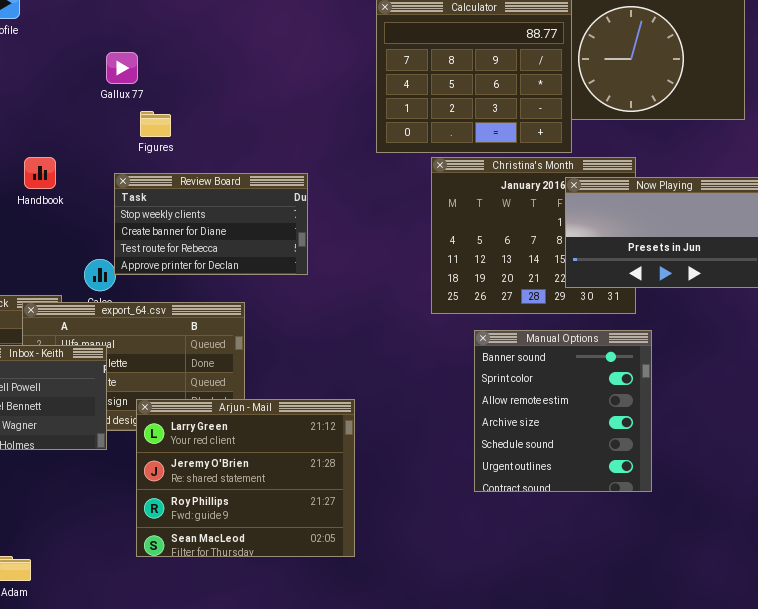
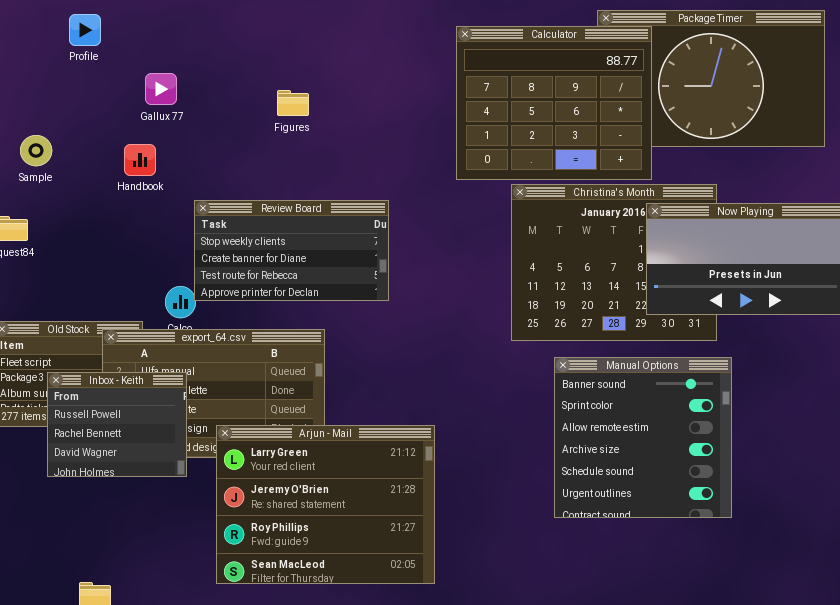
Gallux 77: [106,52,138,84] -> [145,73,177,105], moved
Figures: [140,111,171,137] -> [277,90,309,116], moved
Handbook: [24,157,56,189] -> [124,144,156,176], moved

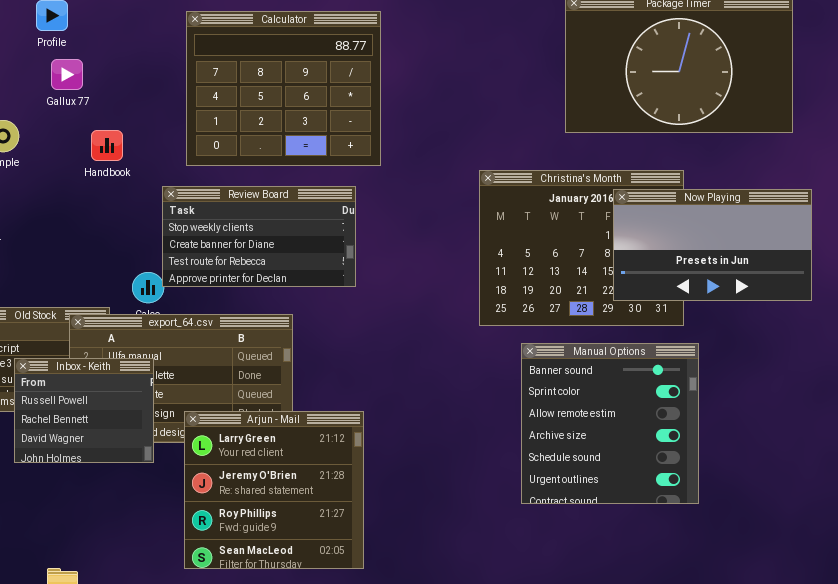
Calculator: [456,26,652,180] -> [186,11,381,166], moved
Gallux 77: [145,73,177,105] -> [51,59,83,90], moved
Arjun - Mail: [216,425,435,584] -> [184,411,364,569], resized

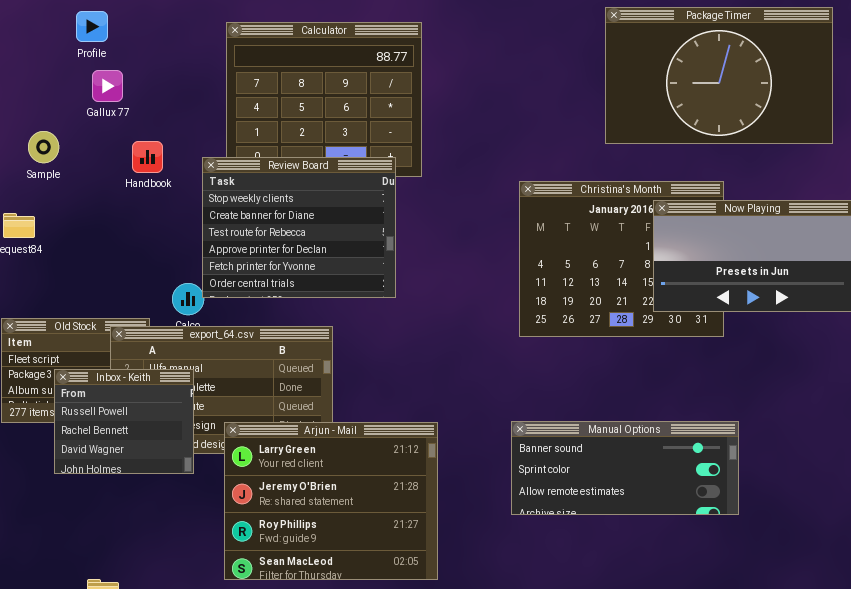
Review Board: [162,186,356,287] -> [202,157,396,298], resized
Manual Options: [521,343,699,504] -> [511,421,739,515], resized
Arjun - Mail: [184,411,364,569] -> [224,422,438,580], resized

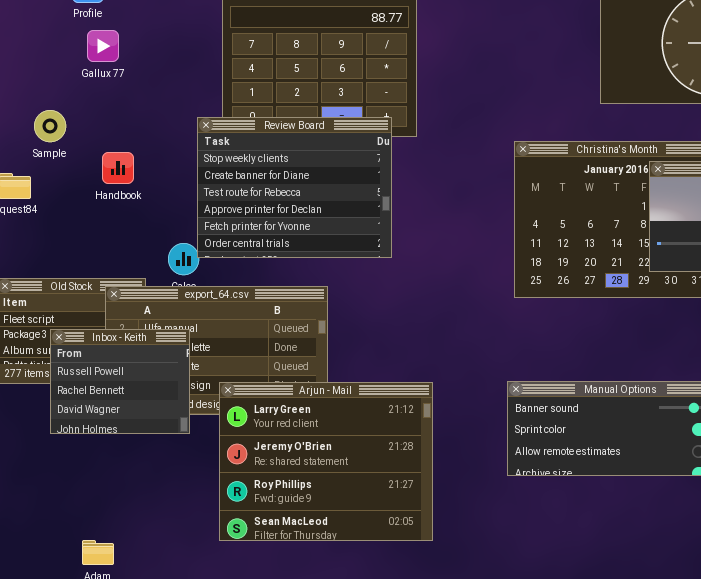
Sample: [28,131,59,163] -> [34,110,66,142], moved
Handbook: [132,141,163,173] -> [102,152,134,184], moved

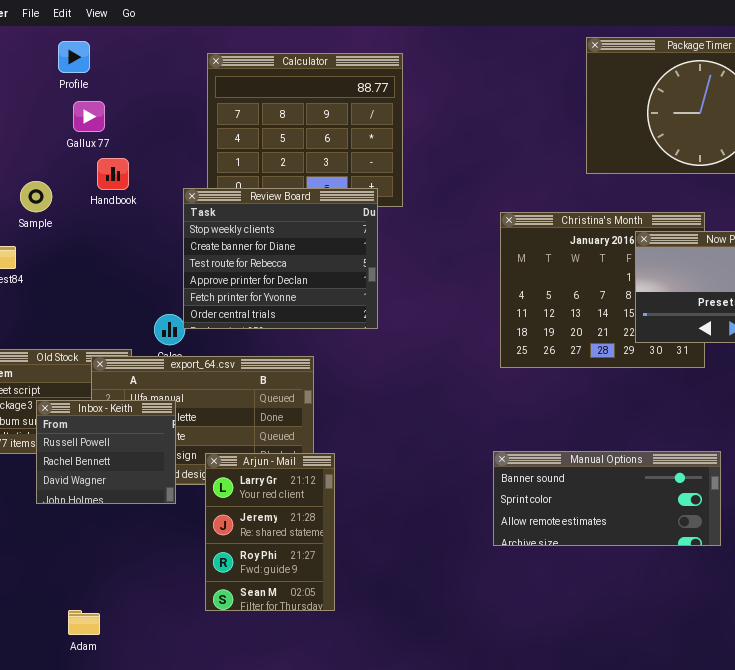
Handbook: [102,152,134,184] -> [97,158,129,190], moved
Arjun - Mail: [219,382,433,541] -> [205,453,335,611], resized

